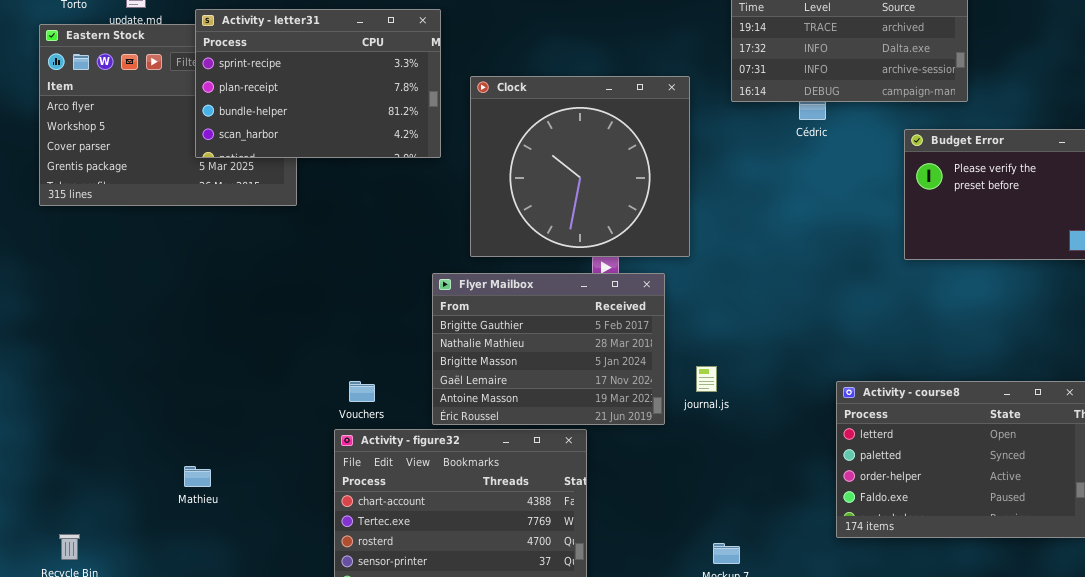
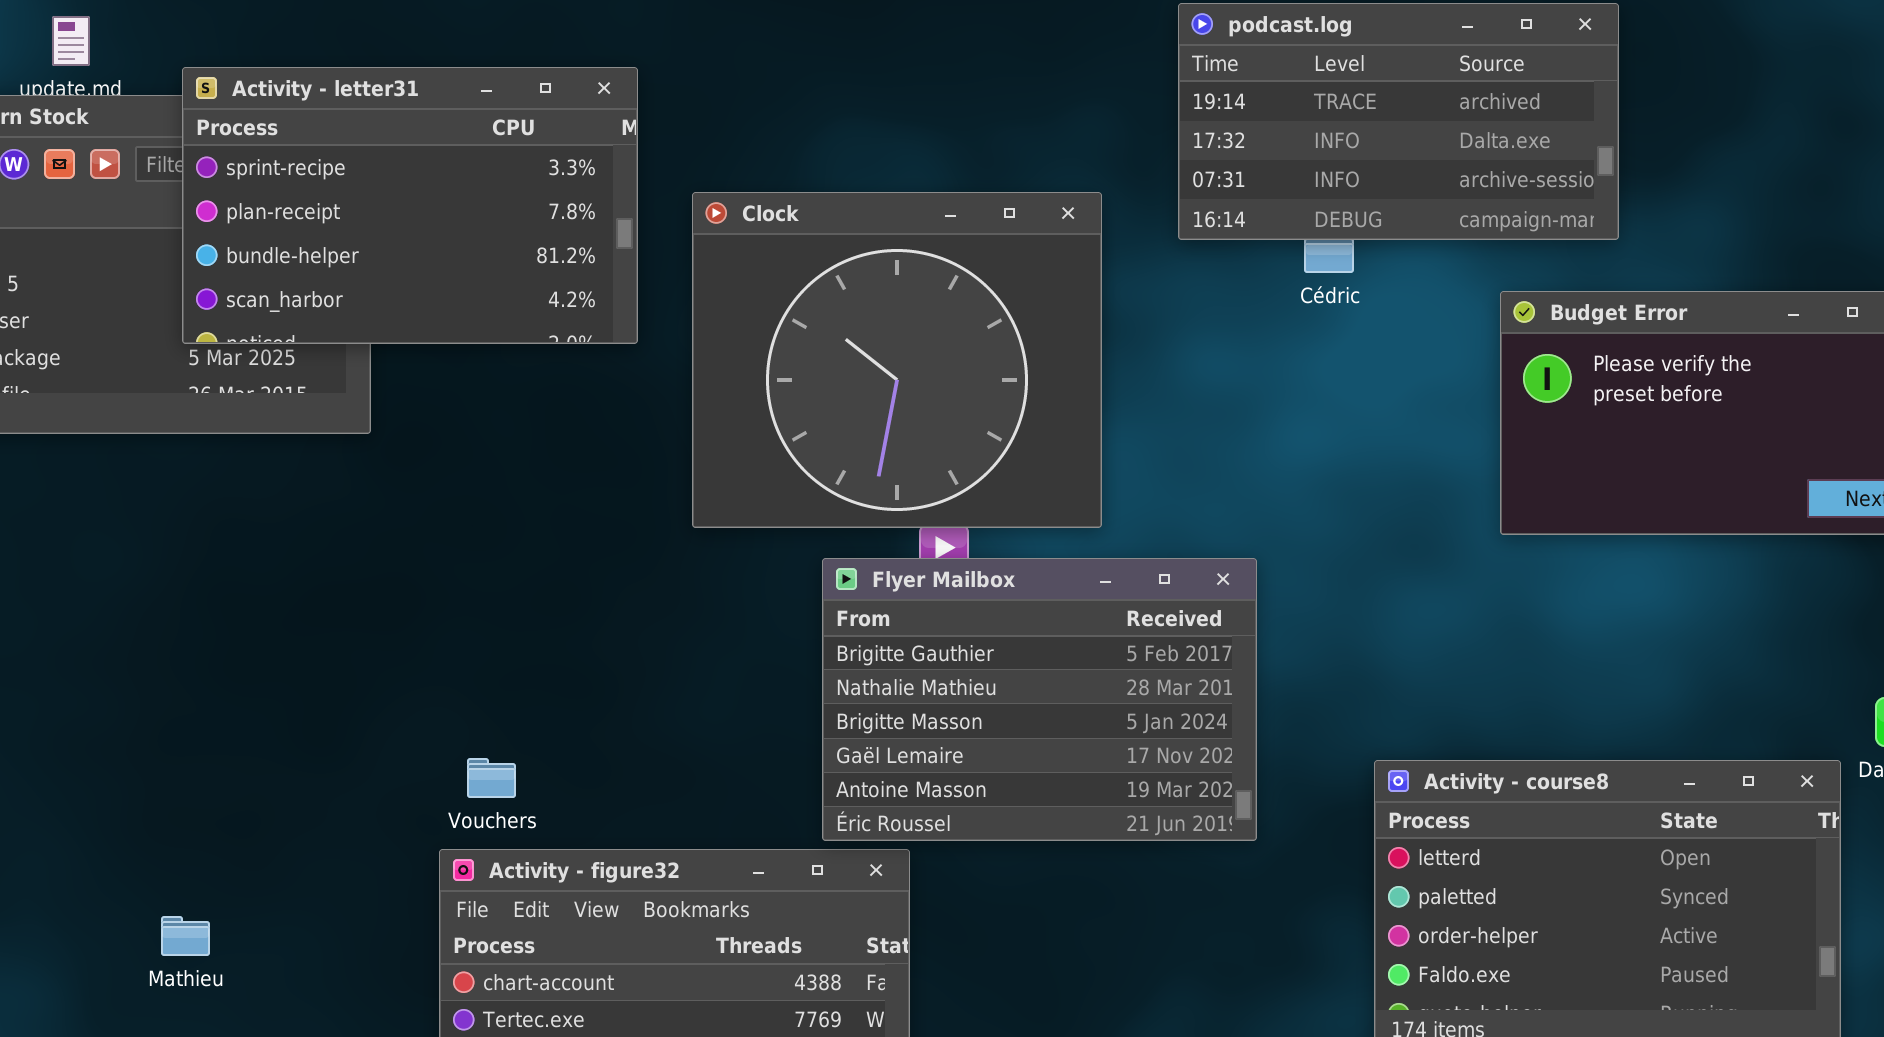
Flyer Mailbox: [432,273,665,425] -> [822,558,1257,841], moved

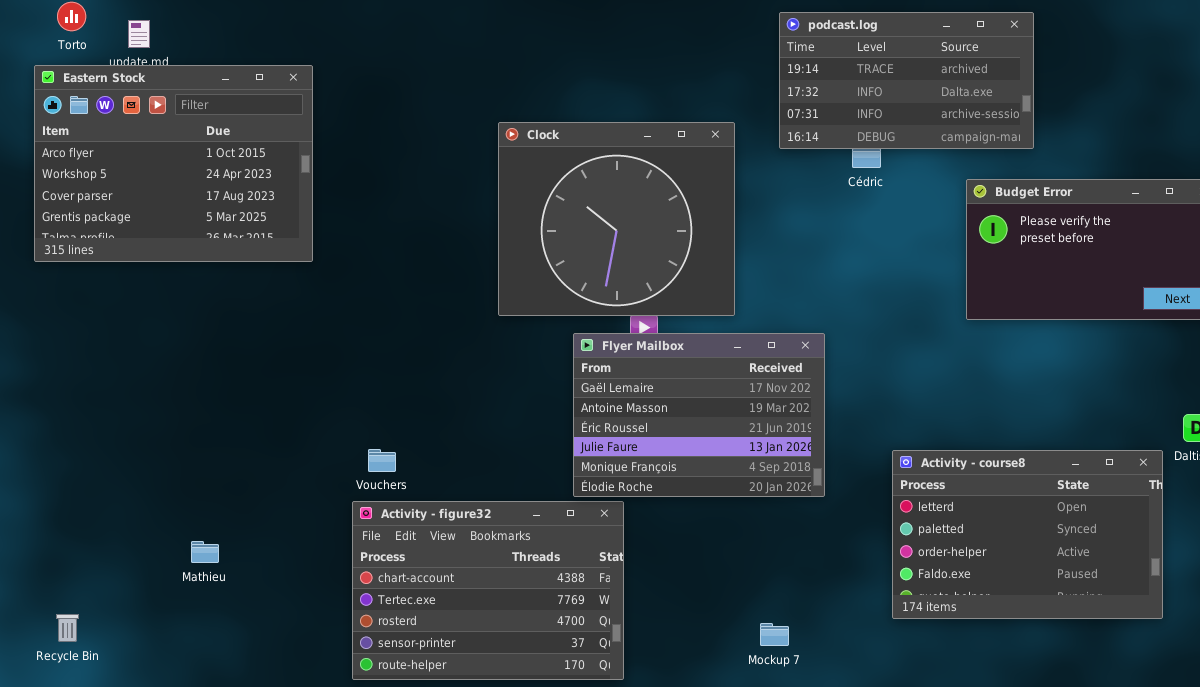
Activity - letter31: [182,67,638,344] -> none, closed
Flyer Mailbox: [822,558,1257,841] -> [573,333,825,497], scrolled down 3 rows

